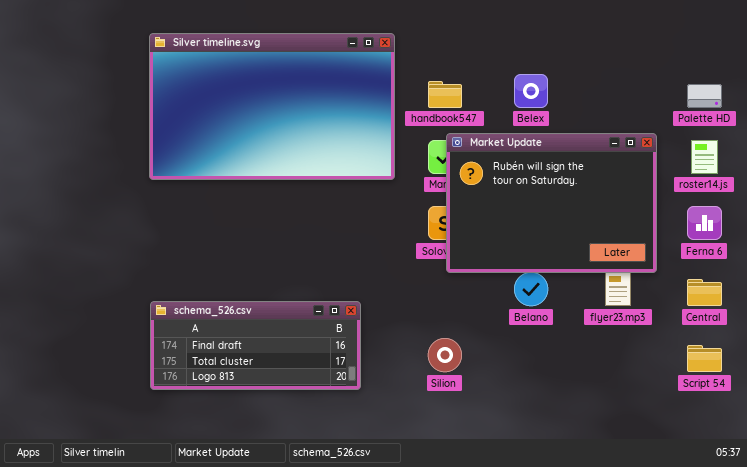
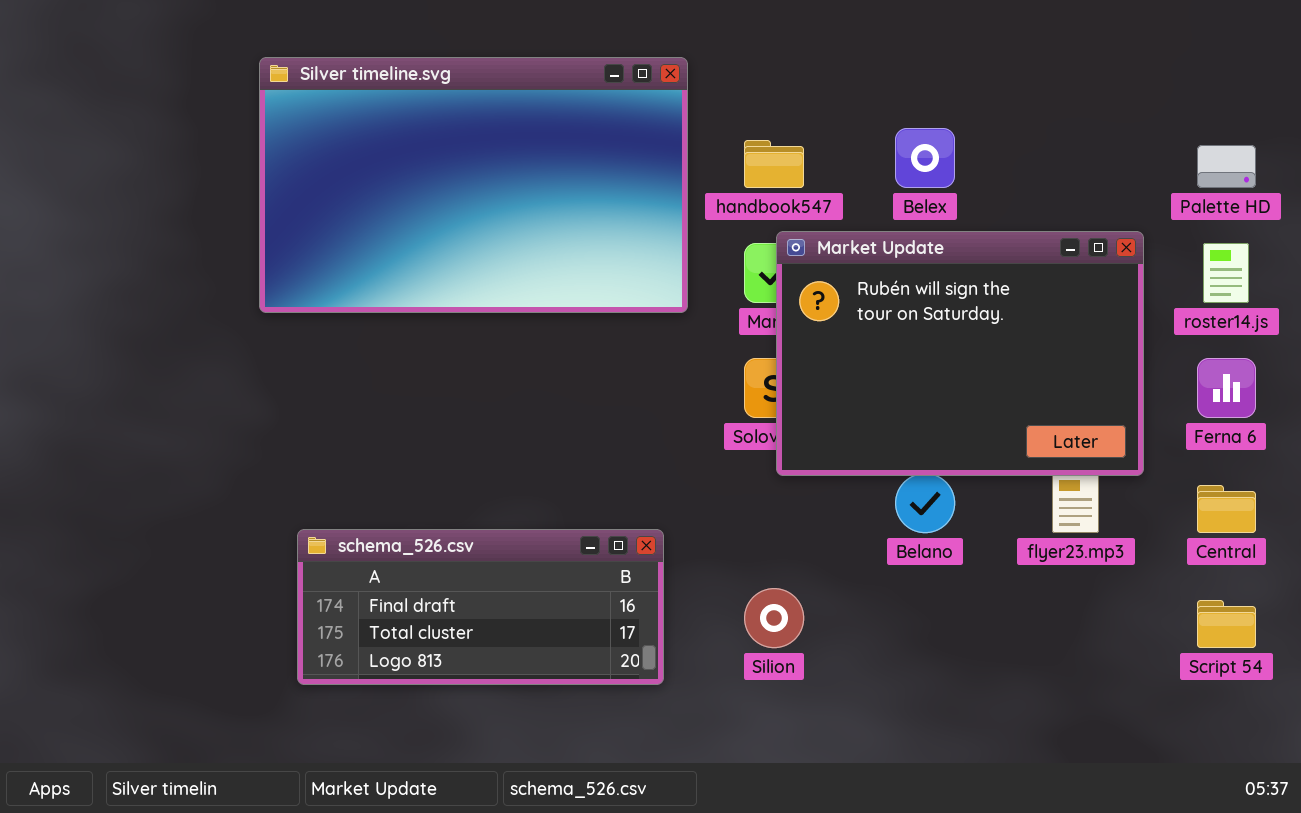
schema_526.csv: [150,301,361,390] -> [297,529,664,685], moved

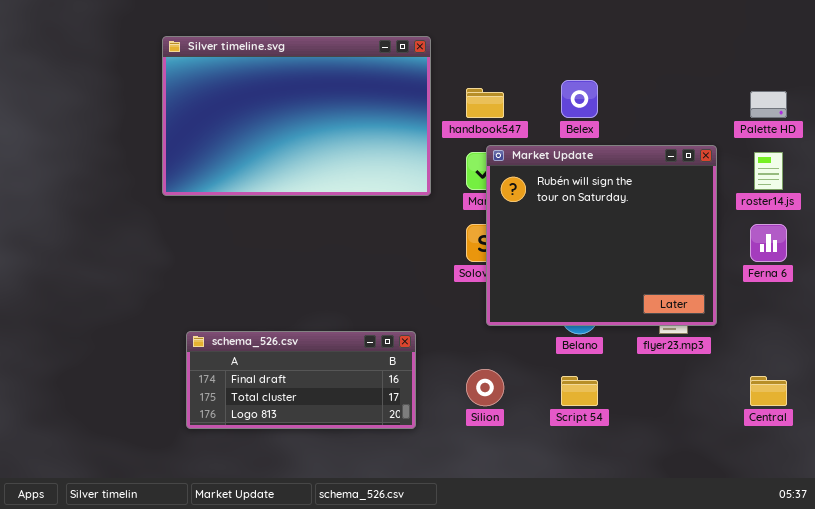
Market Update: [776,231,1144,476] -> [486,145,717,326], resized
Central: [1197,485,1256,533] -> [750,376,787,406], moved
Script 54: [1197,600,1256,648] -> [561,376,598,406], moved

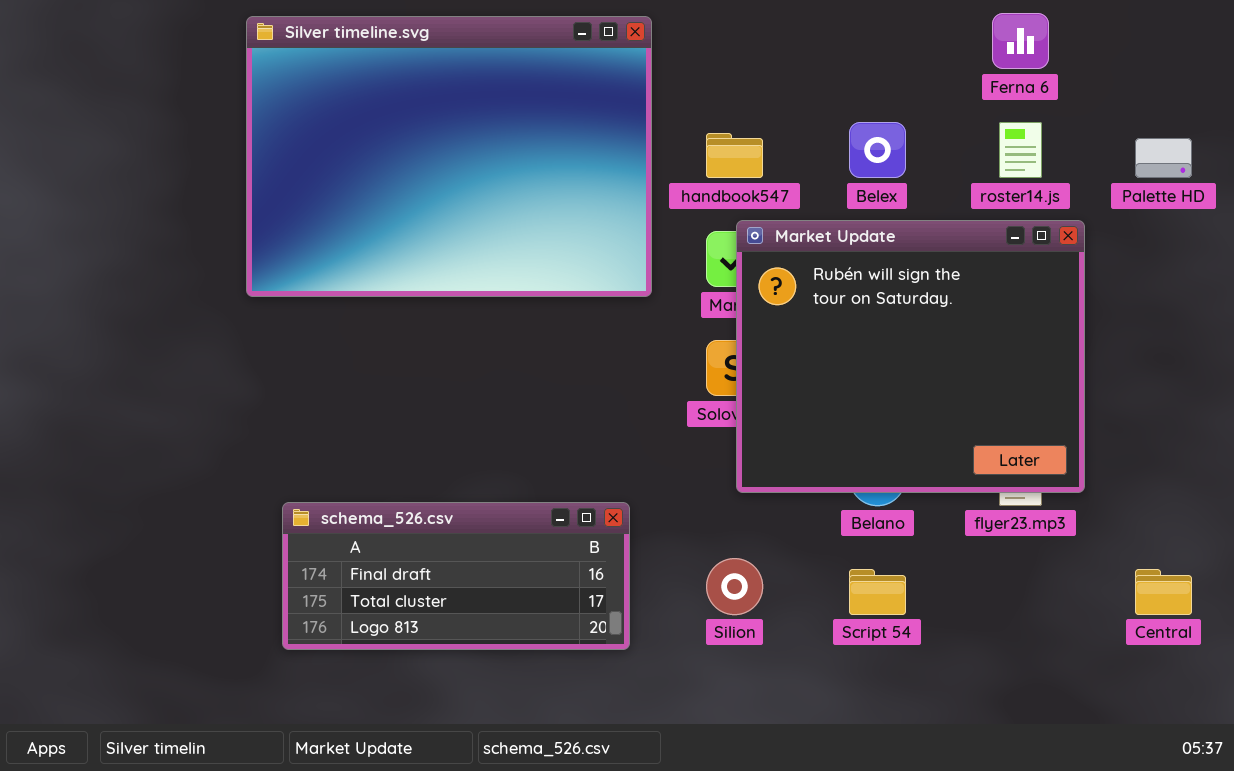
Silver timeline.svg: [162,36,431,196] -> [246,16,652,297], resized
roster14.js: [754,152,783,190] -> [999,122,1042,178], moved
Ferna 6: [750,224,787,262] -> [992,13,1049,69], moved

